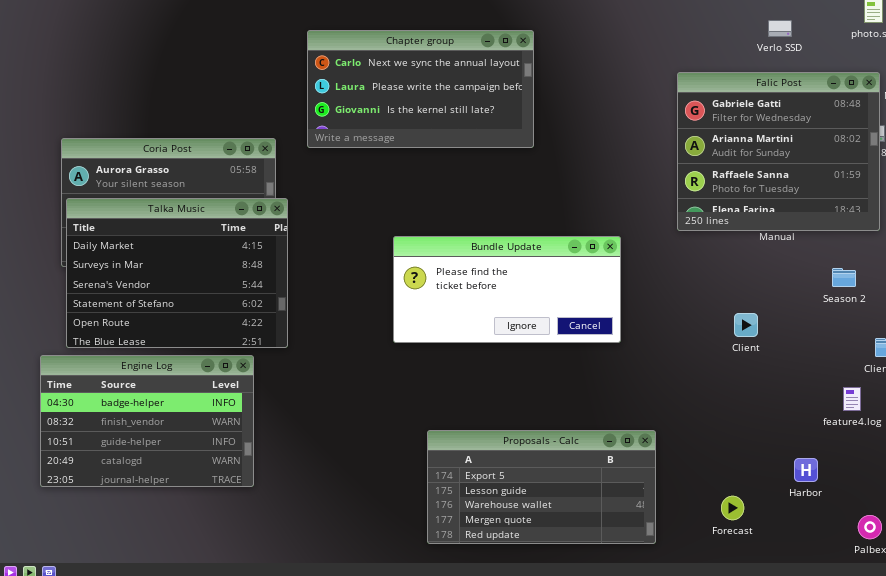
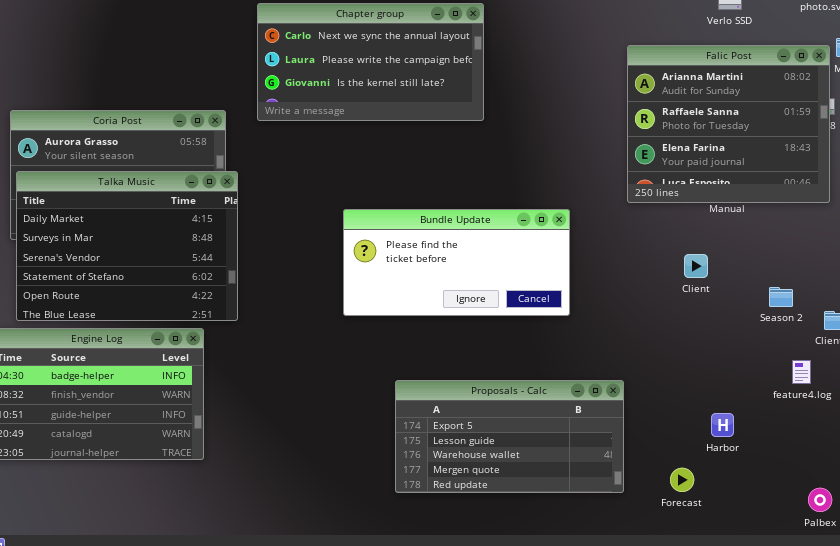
Falic Post: [677,72,880,231] -> [627,45,830,203], scrolled down 1 row
Season 2: [832,268,856,287] -> [769,287,793,307], moved
Client: [734,313,758,337] -> [684,254,708,278], moved
Proposals - Calc: [427,430,656,544] -> [395,380,624,493], moved
Harbor: [794,458,818,482] -> [711,413,734,437], moved

